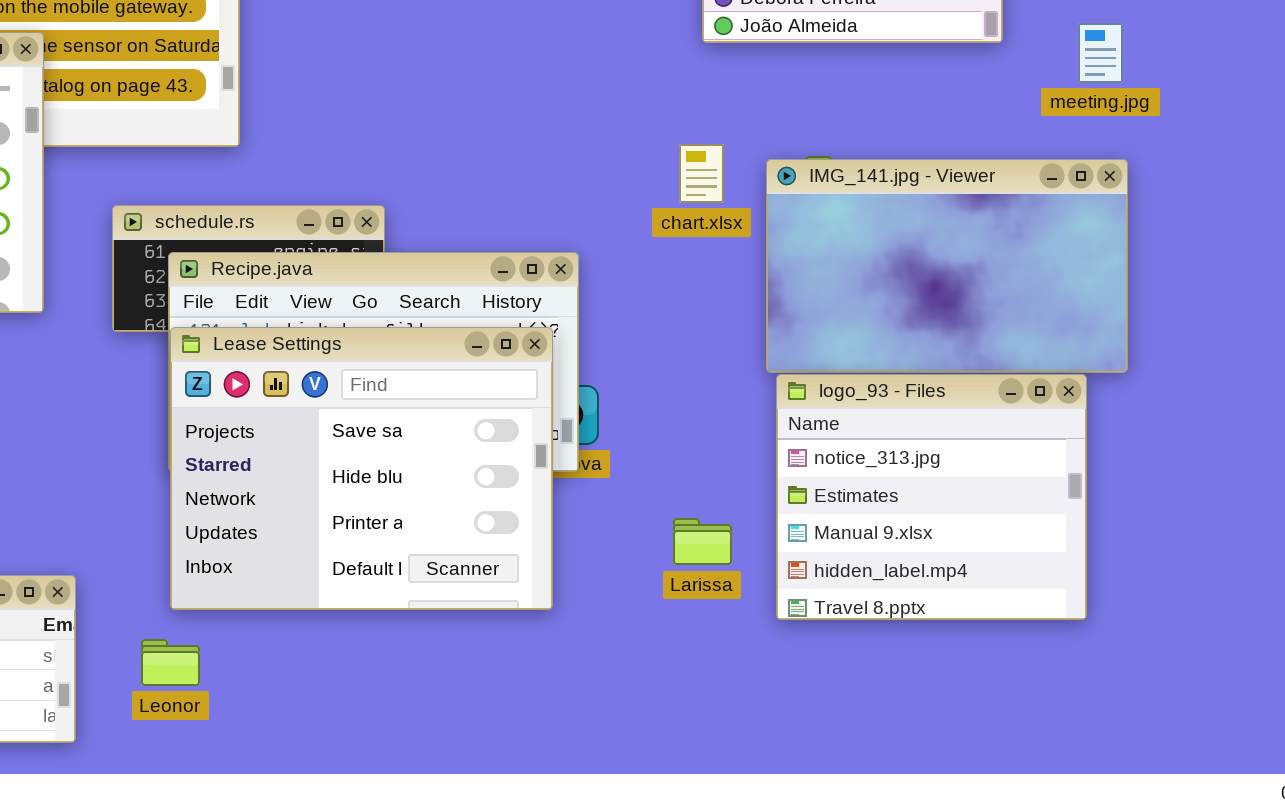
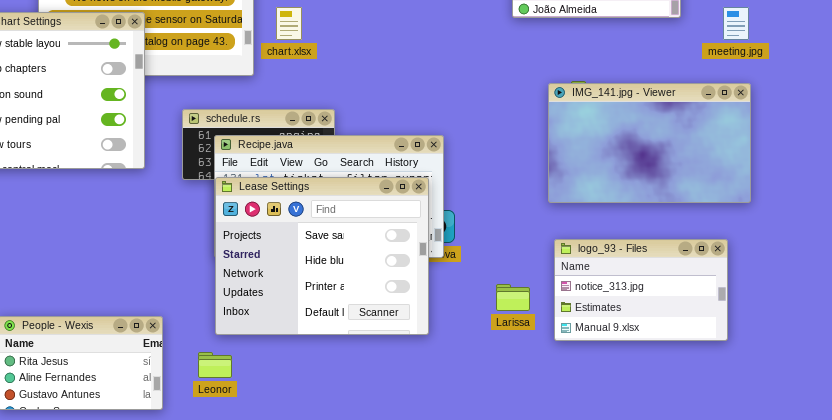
chart.xlsx: [679,144,724,203] -> [276,7,302,40], moved
logo_93 - Files: [776,374,1087,620] -> [554,239,728,341], resized

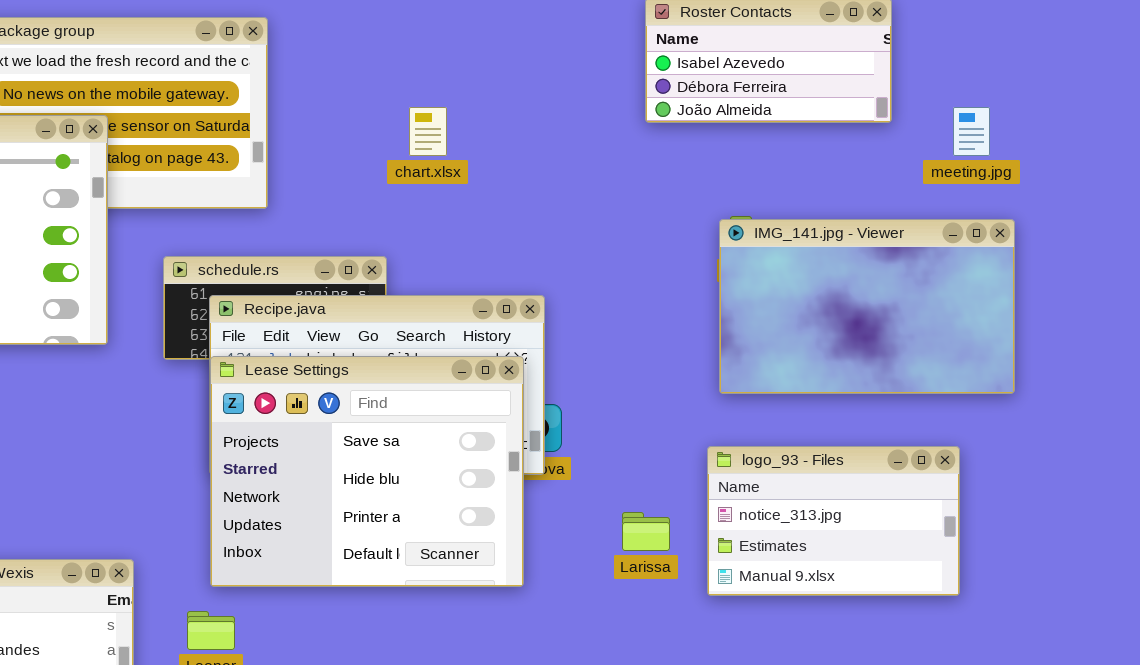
chart.xlsx: [276,7,302,40] -> [409,107,447,156], moved
IMG_141.jpg - Viewer: [548,83,751,203] -> [719,219,1015,394], moved

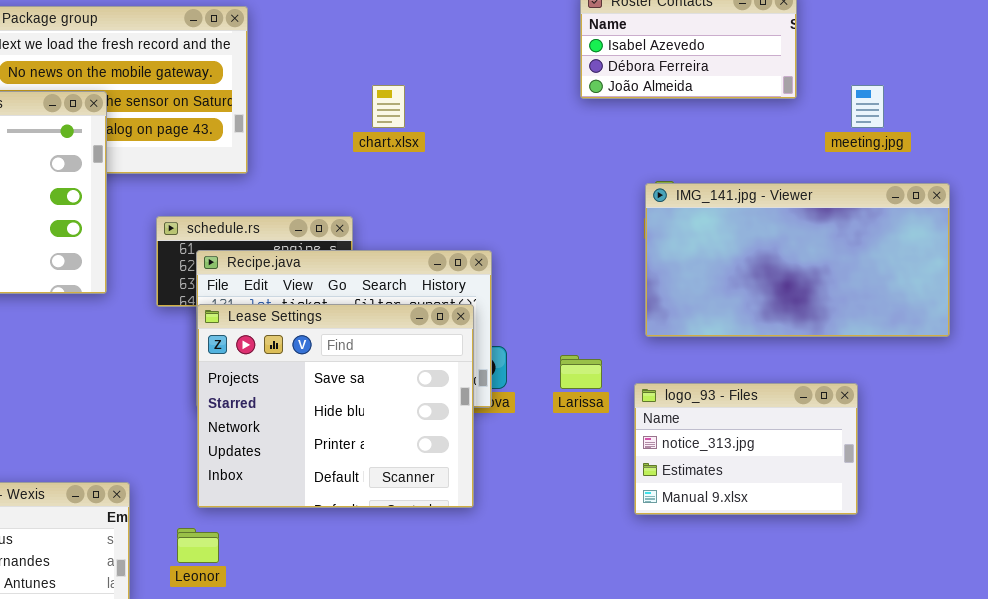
IMG_141.jpg - Viewer: [719,219,1015,394] -> [645,183,950,337], resized
Larissa: [622,512,670,551] -> [560,355,602,389], moved

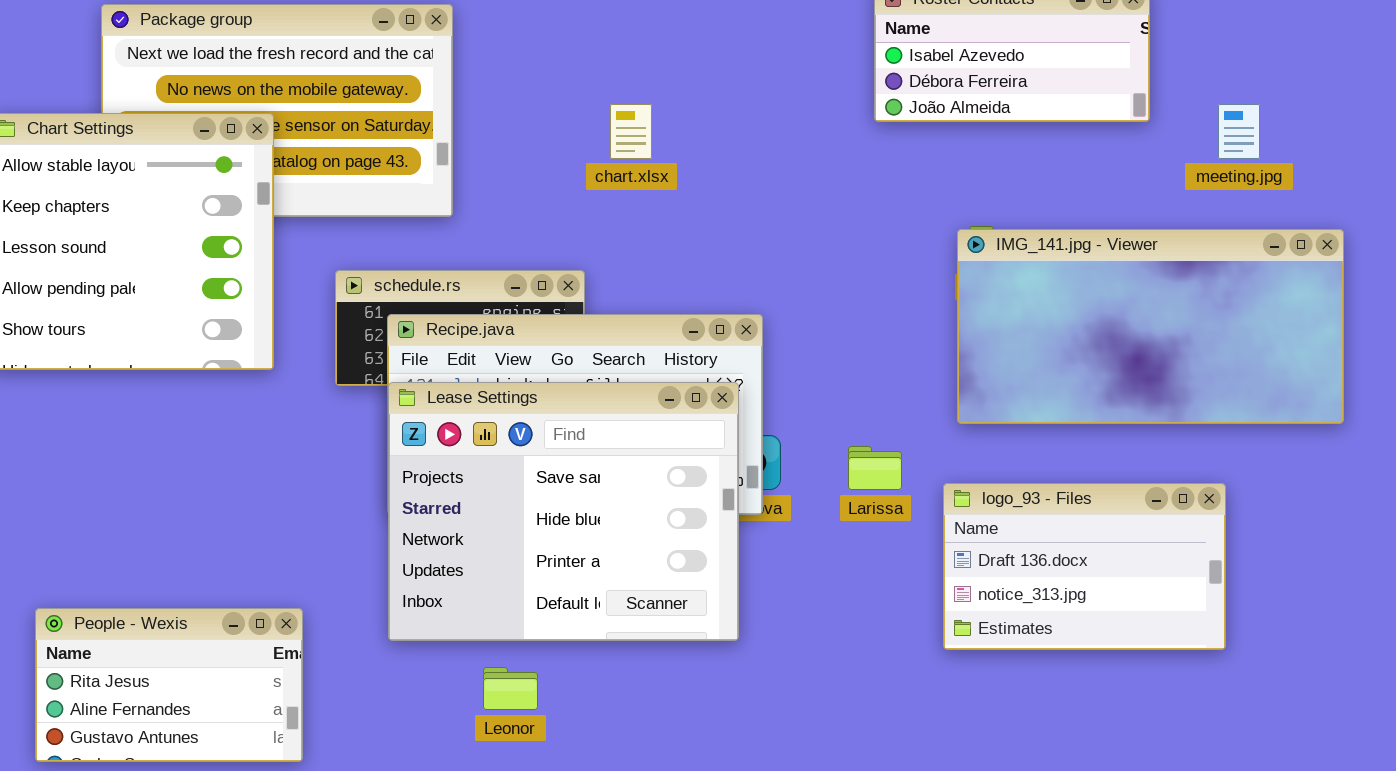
logo_93 - Files: [634,383,858,515] -> [943,483,1226,650], scrolled up 1 row
Leonor: [177,528,219,563] -> [483,667,538,710], moved

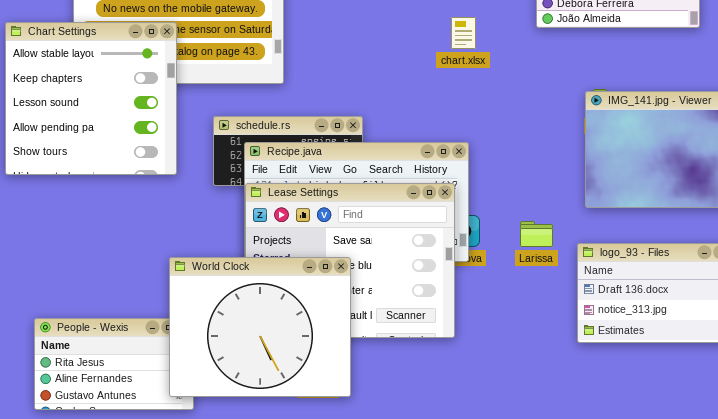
chart.xlsx: [610,104,652,159] -> [451,17,476,49], moved
World Clock: none -> [169,257,351,397], opened

